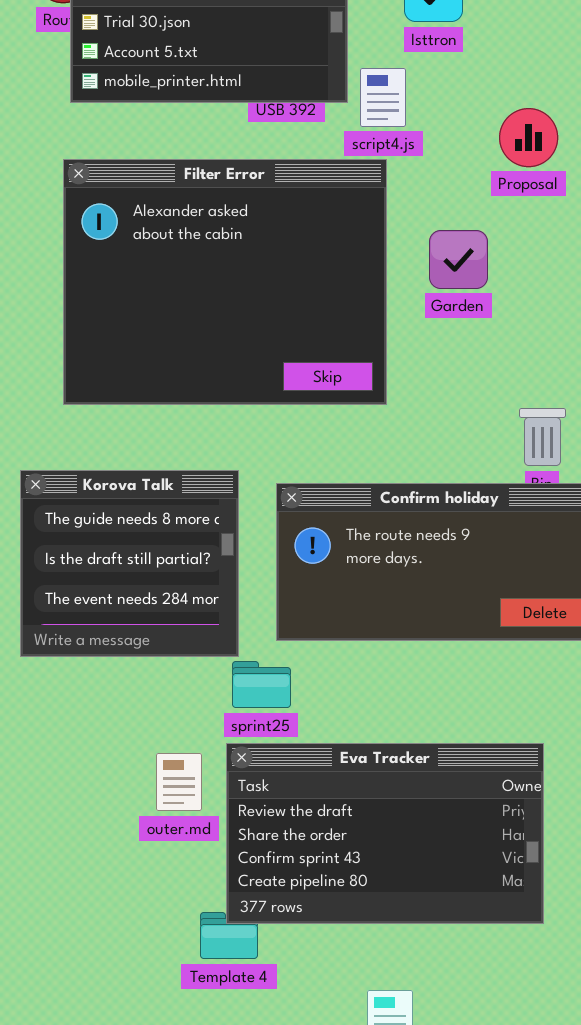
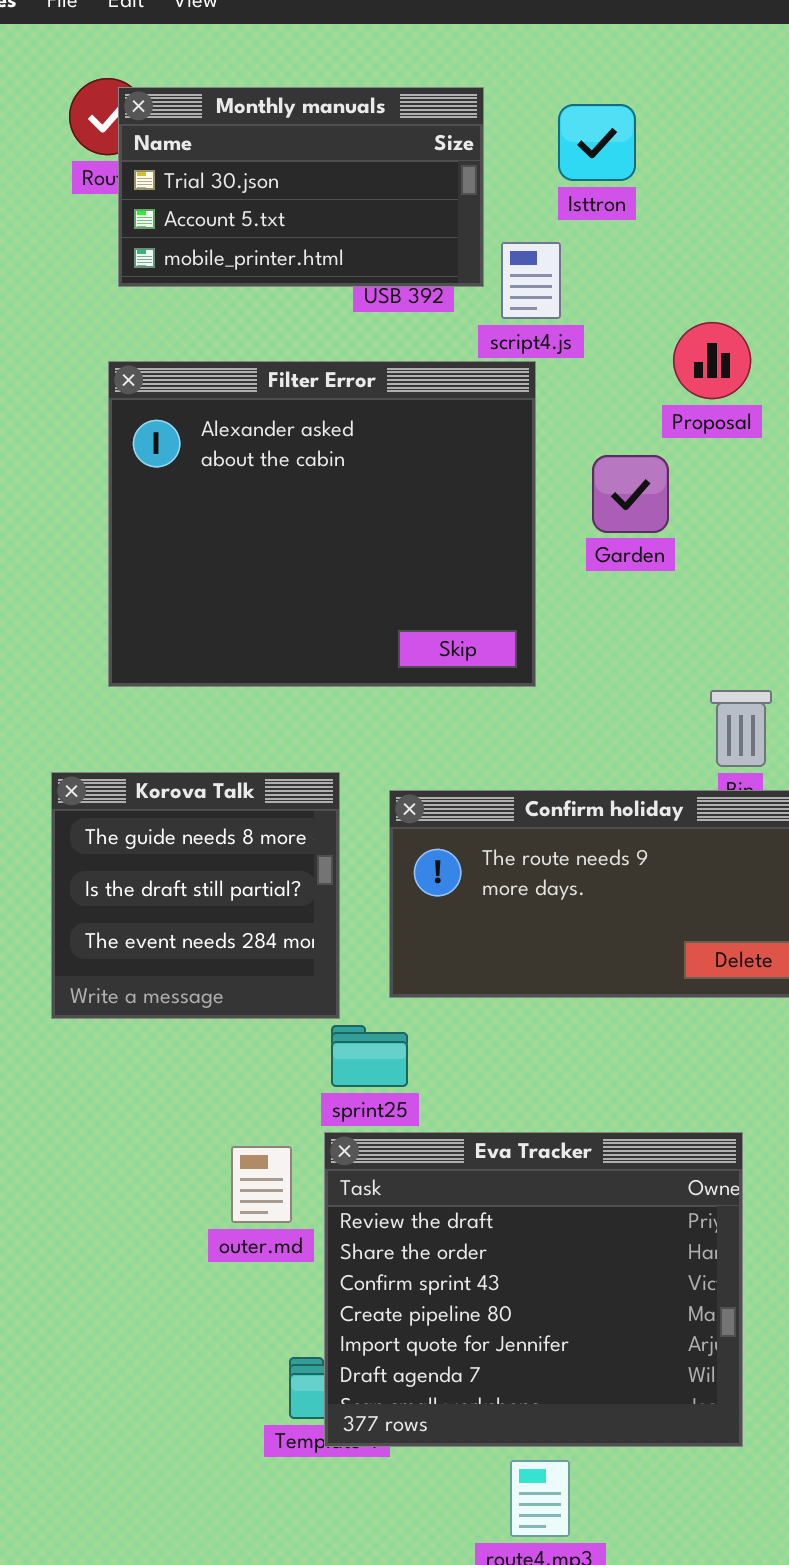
Proposal: [499,108,558,167] -> [673,322,751,399], moved
Eva Tracker: [226,743,544,924] -> [324,1132,743,1447], resized

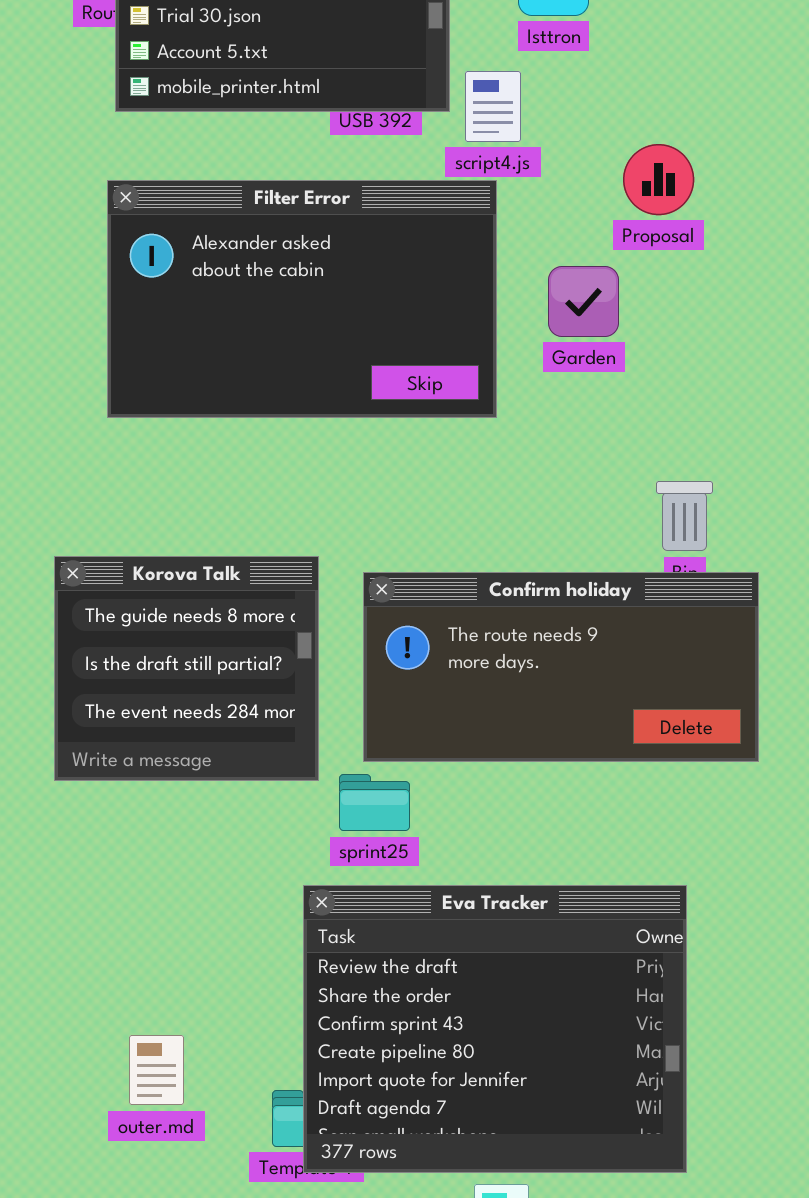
Filter Error: [108,361,536,687] -> [107,180,497,418], resized
sprint25: [331,1025,408,1087] -> [339,774,410,831], moved
outer.md: [231,1146,292,1223] -> [129,1035,184,1105], moved

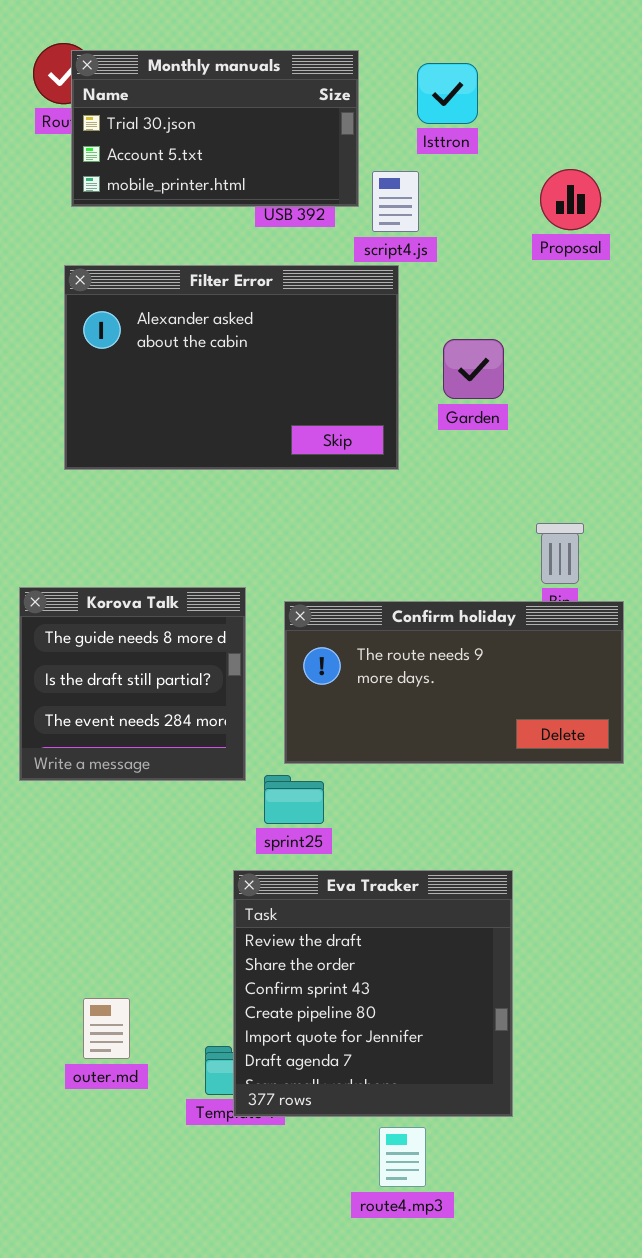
Proposal: [623,144,694,215] -> [540,169,601,230], moved
Eva Tracker: [303,885,687,1173] -> [233,870,513,1117], resized

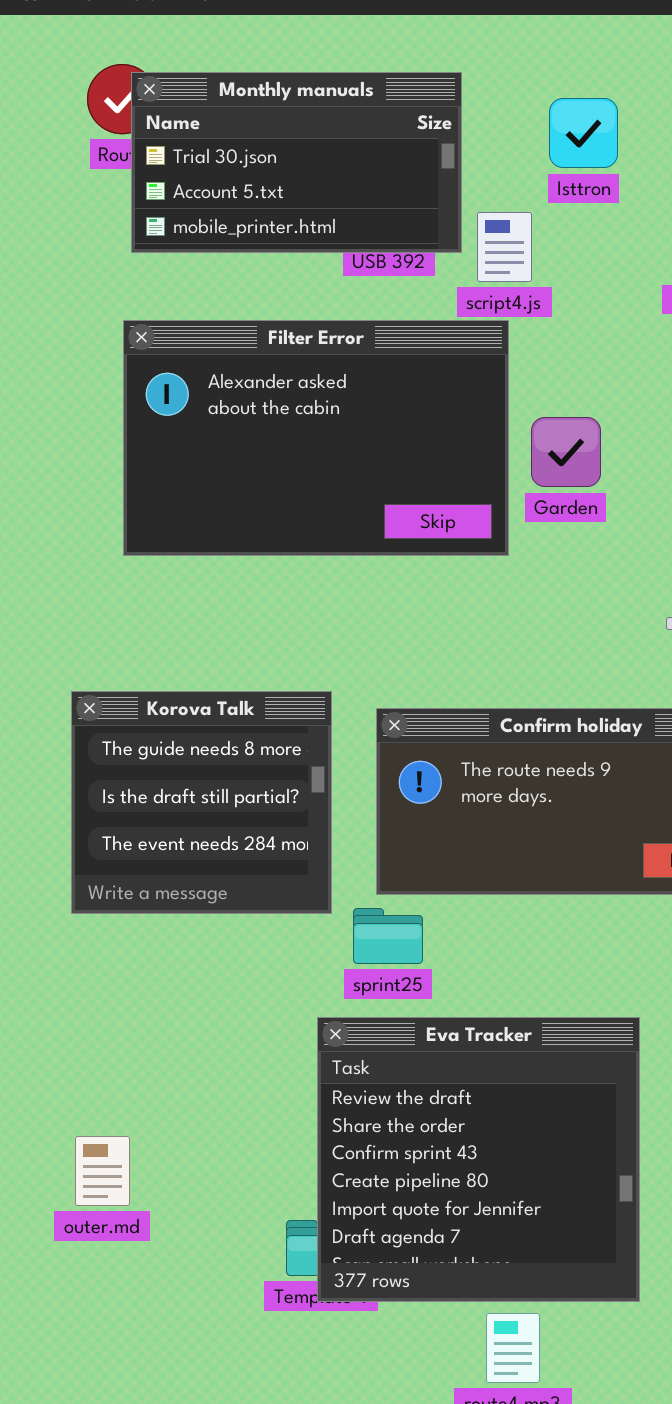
Isttron: [417,63,478,124] -> [549,98,618,168], moved
Garden: [443,339,504,399] -> [531,417,601,487], moved
outer.md: [83,998,130,1059] -> [75,1136,130,1206], moved

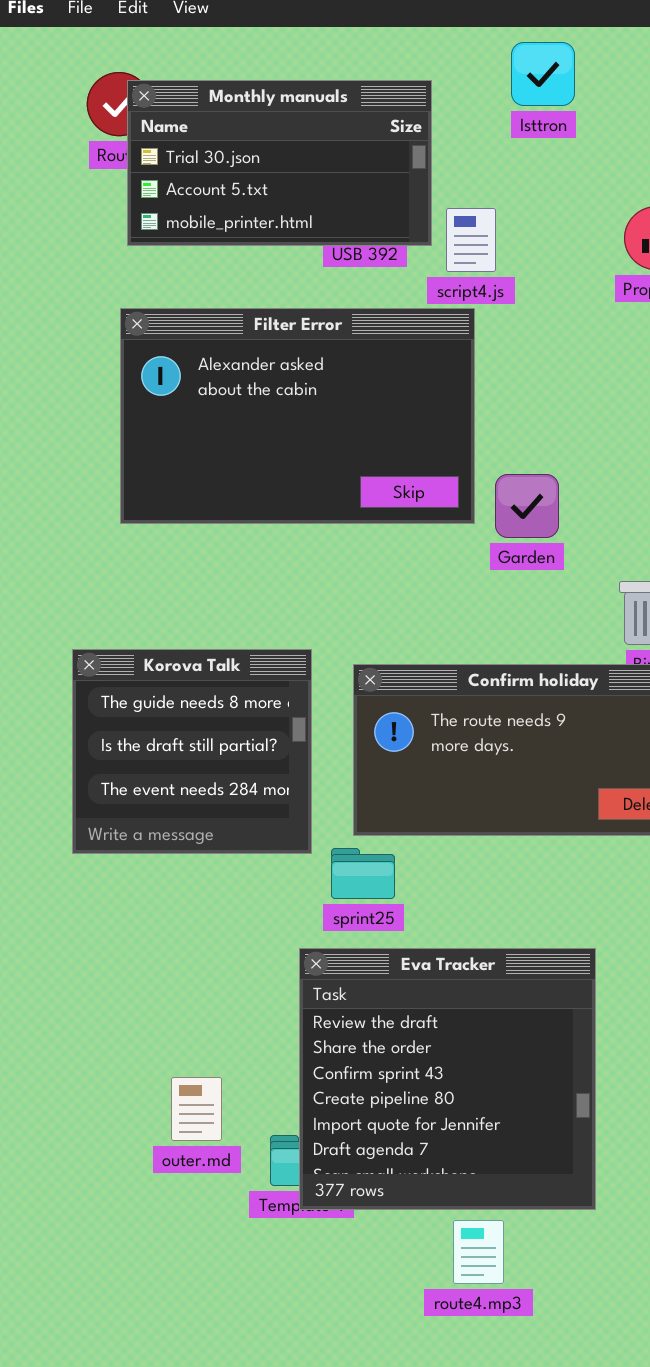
Isttron: [549,98,618,168] -> [511,42,575,106], moved
Garden: [531,417,601,487] -> [495,474,559,538], moved
outer.md: [75,1136,130,1206] -> [171,1077,222,1141], moved

